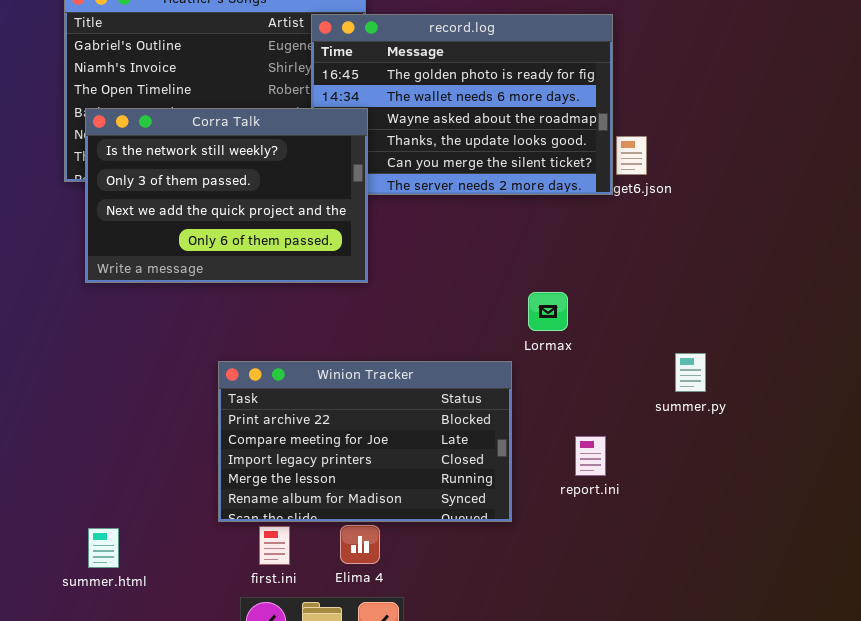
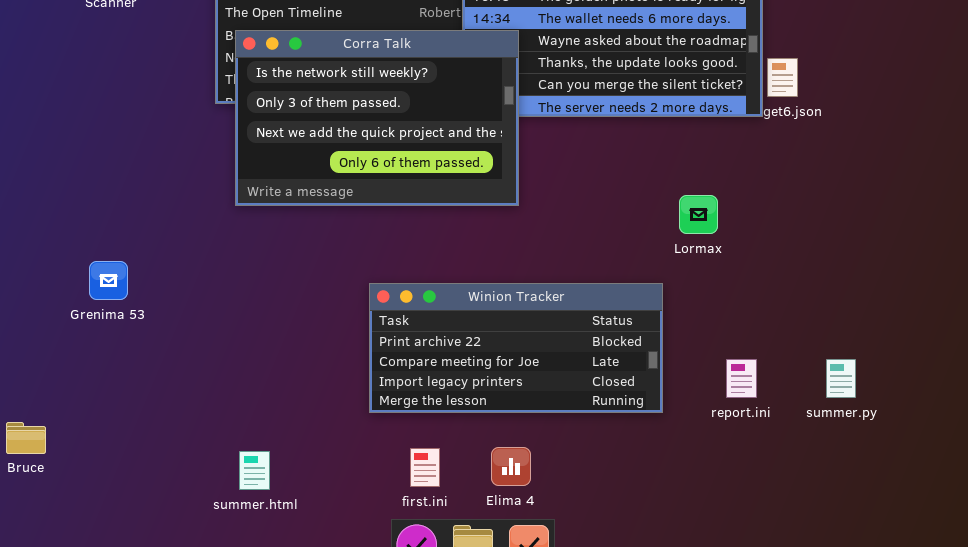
Lormax: [528,292,568,331] -> [679,195,718,234], moved
summer.py: [675,353,706,392] -> [826,359,856,398], moved
Winion Tracker: [218,361,512,522] -> [369,283,663,413], resized

